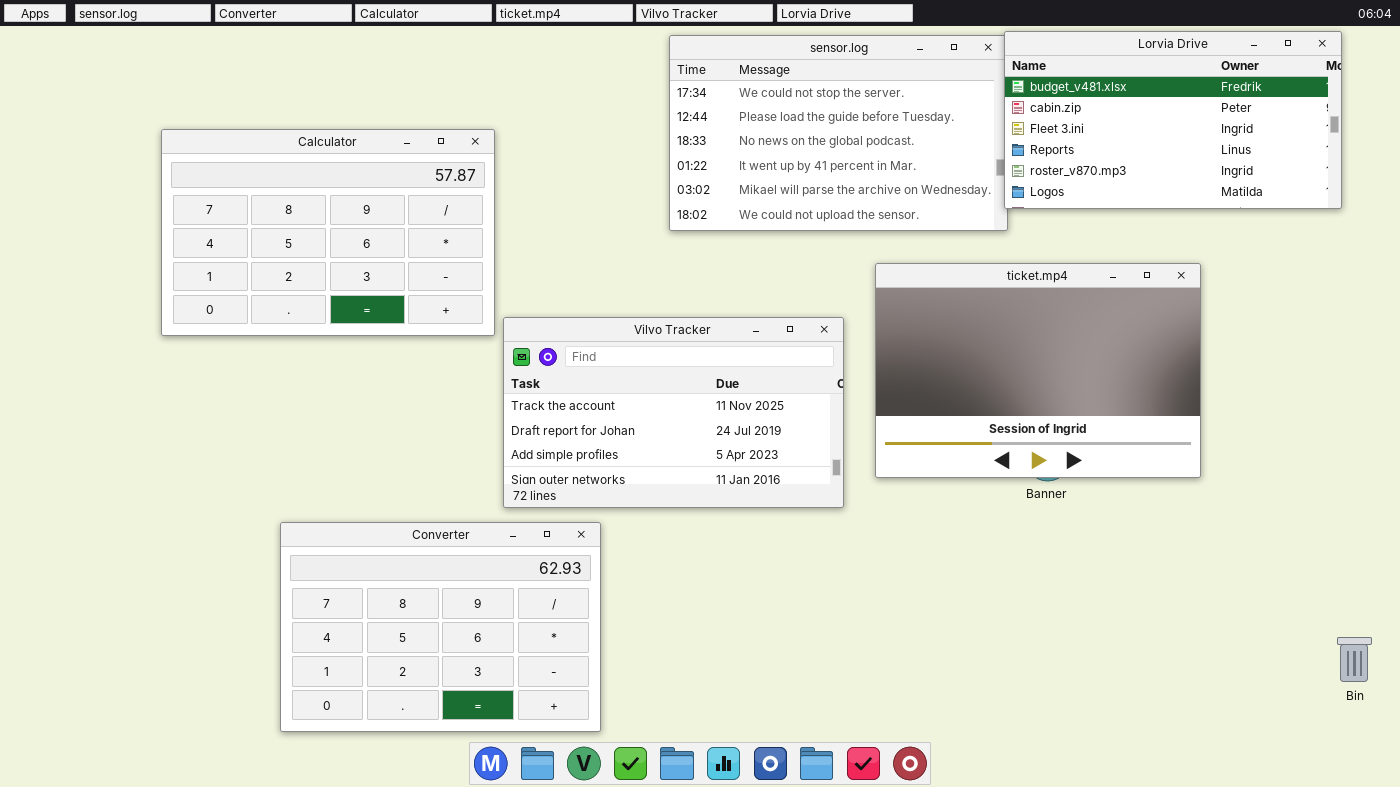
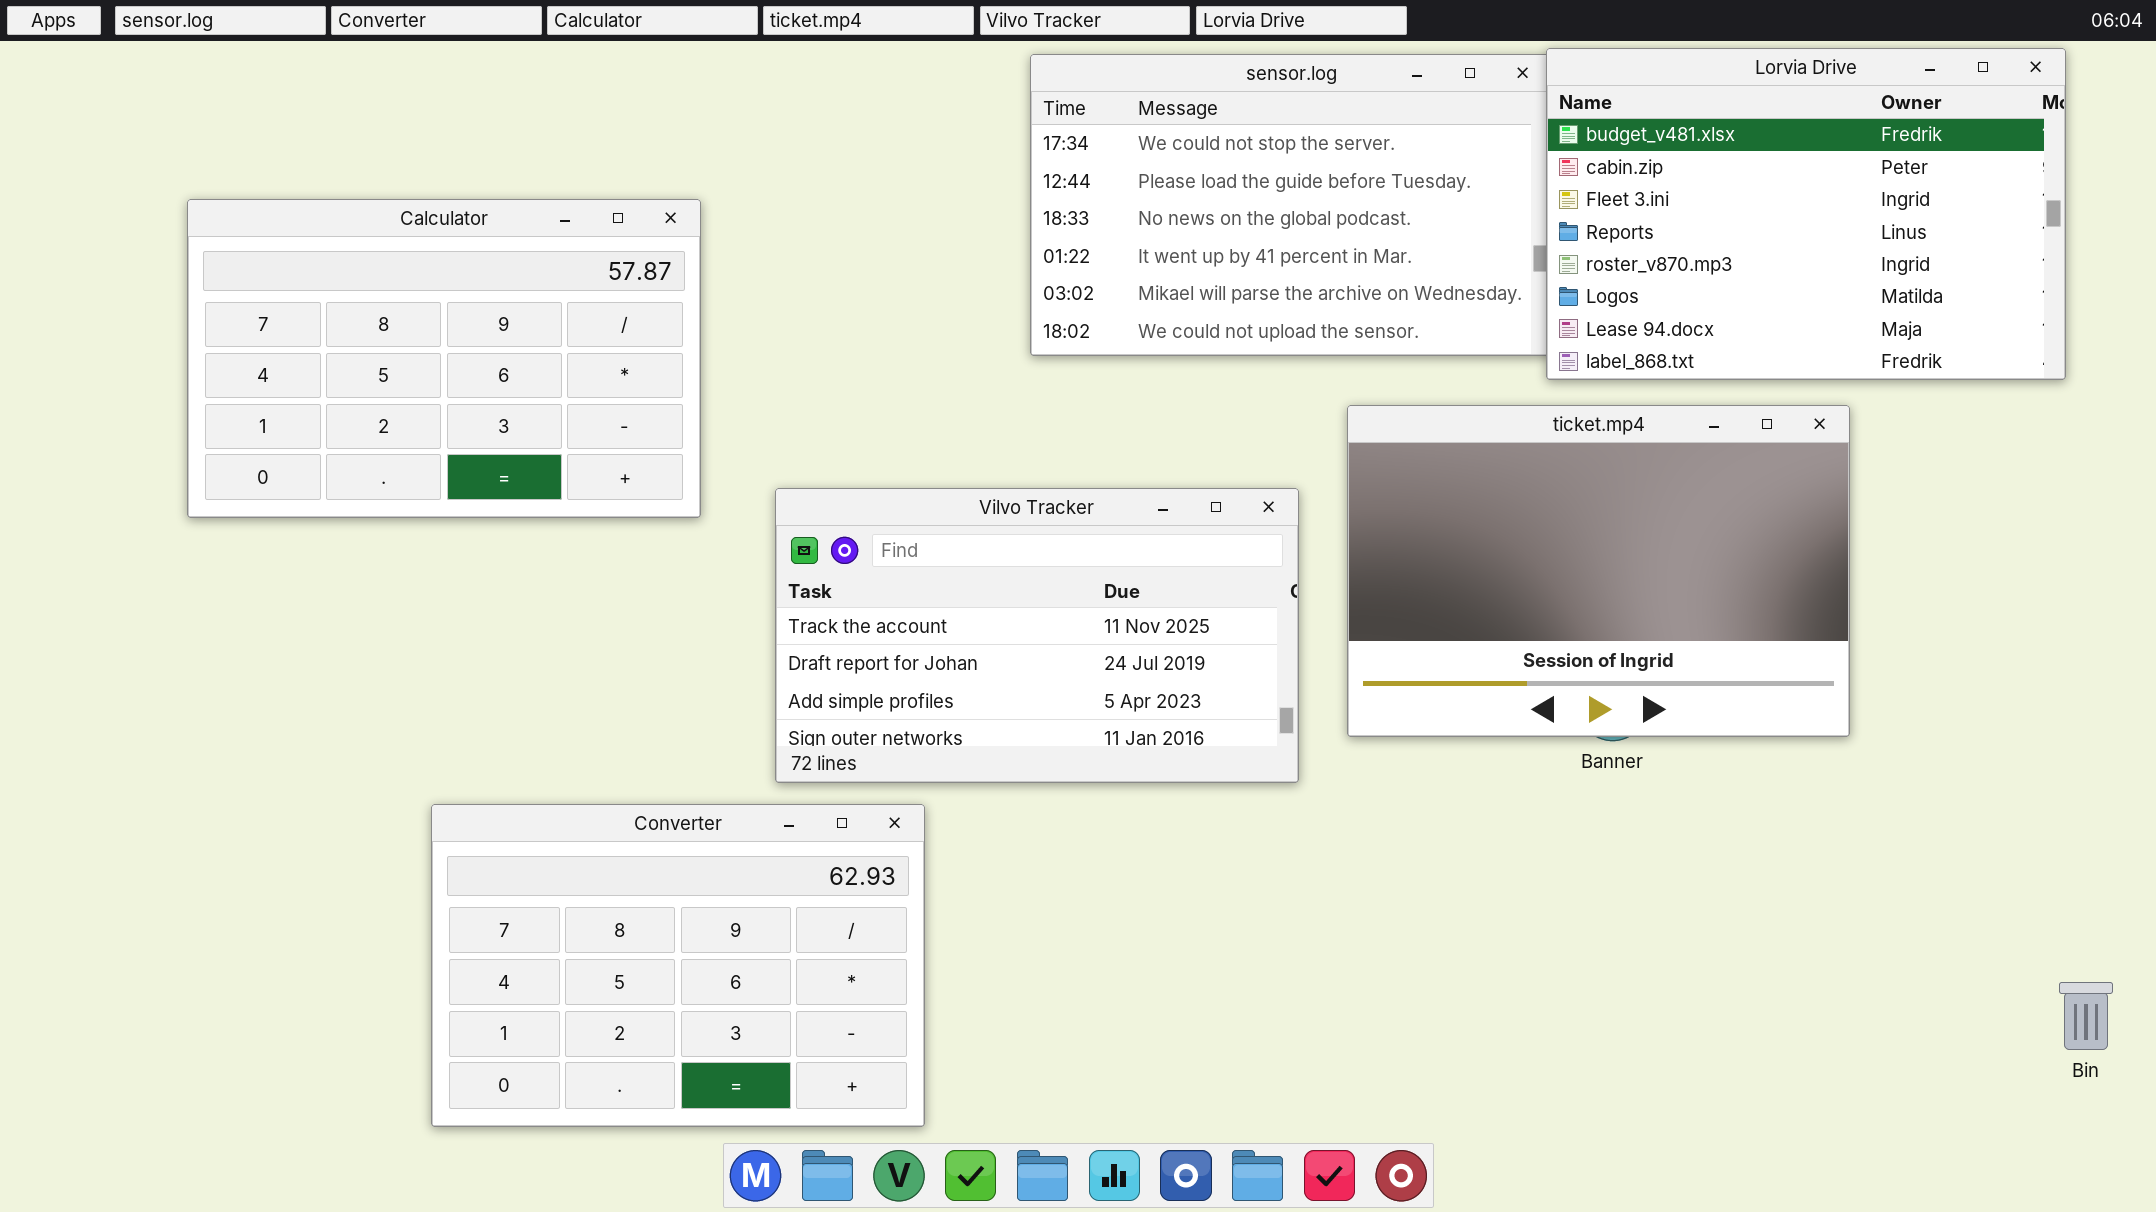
Lorvia Drive: [1004,31,1342,209] -> [1546,48,2066,380], resized
Calculator: [161,129,495,336] -> [187,199,701,518], moved

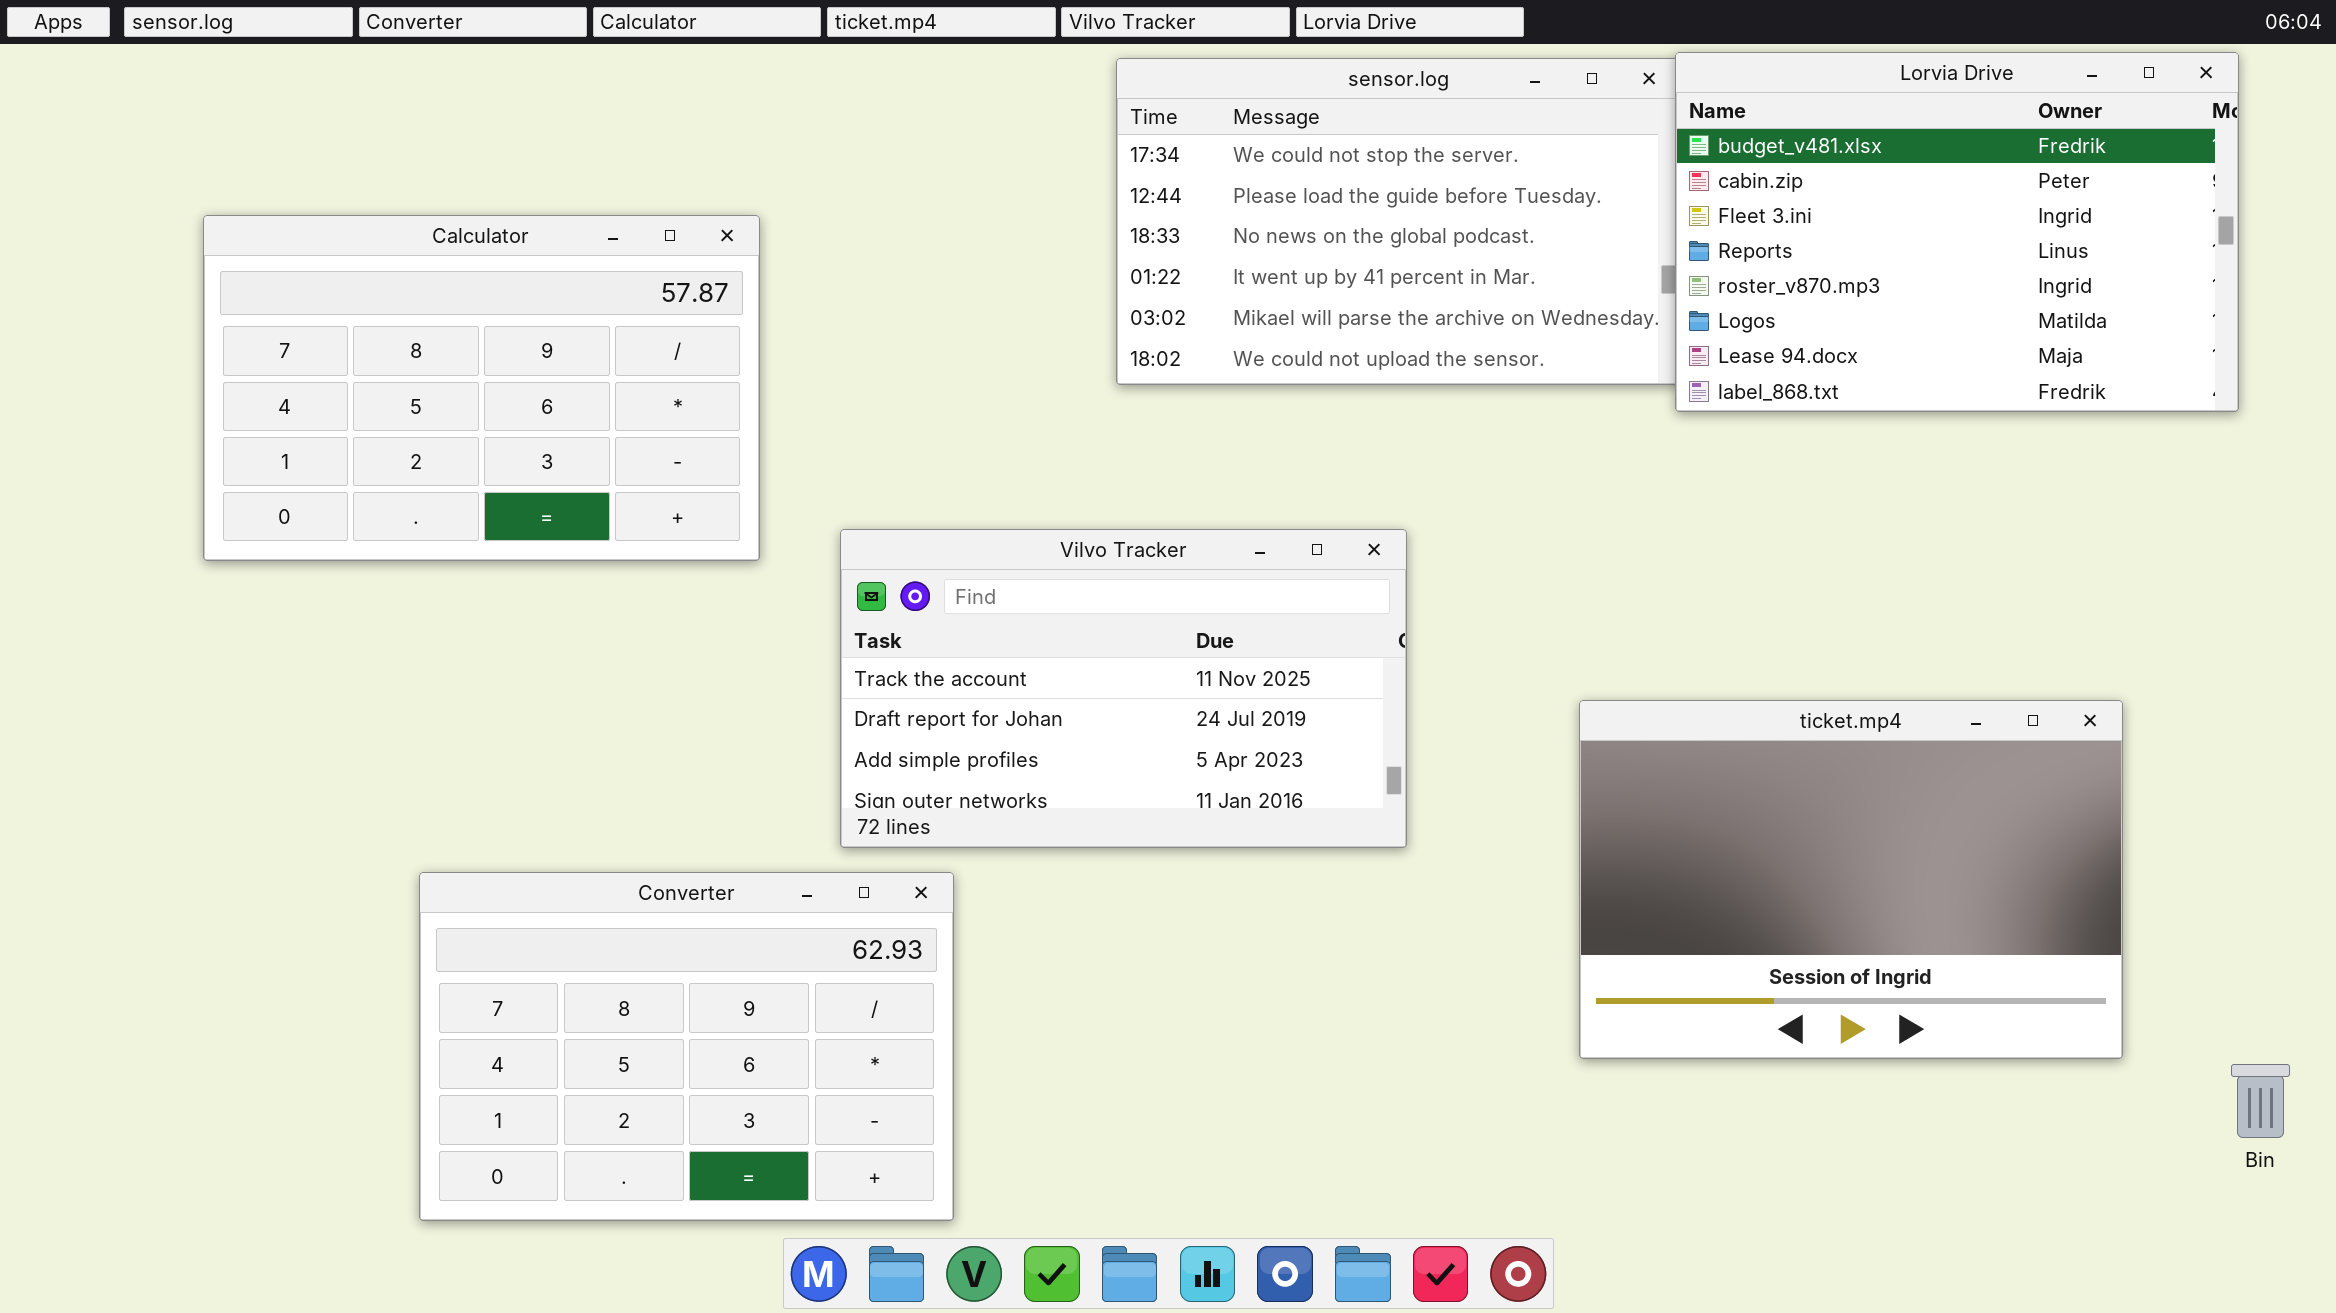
ticket.mp4: [1347,405,1850,737] -> [1579,700,2123,1059], moved
Converter: [431,804,925,1127] -> [419,872,954,1221], moved

